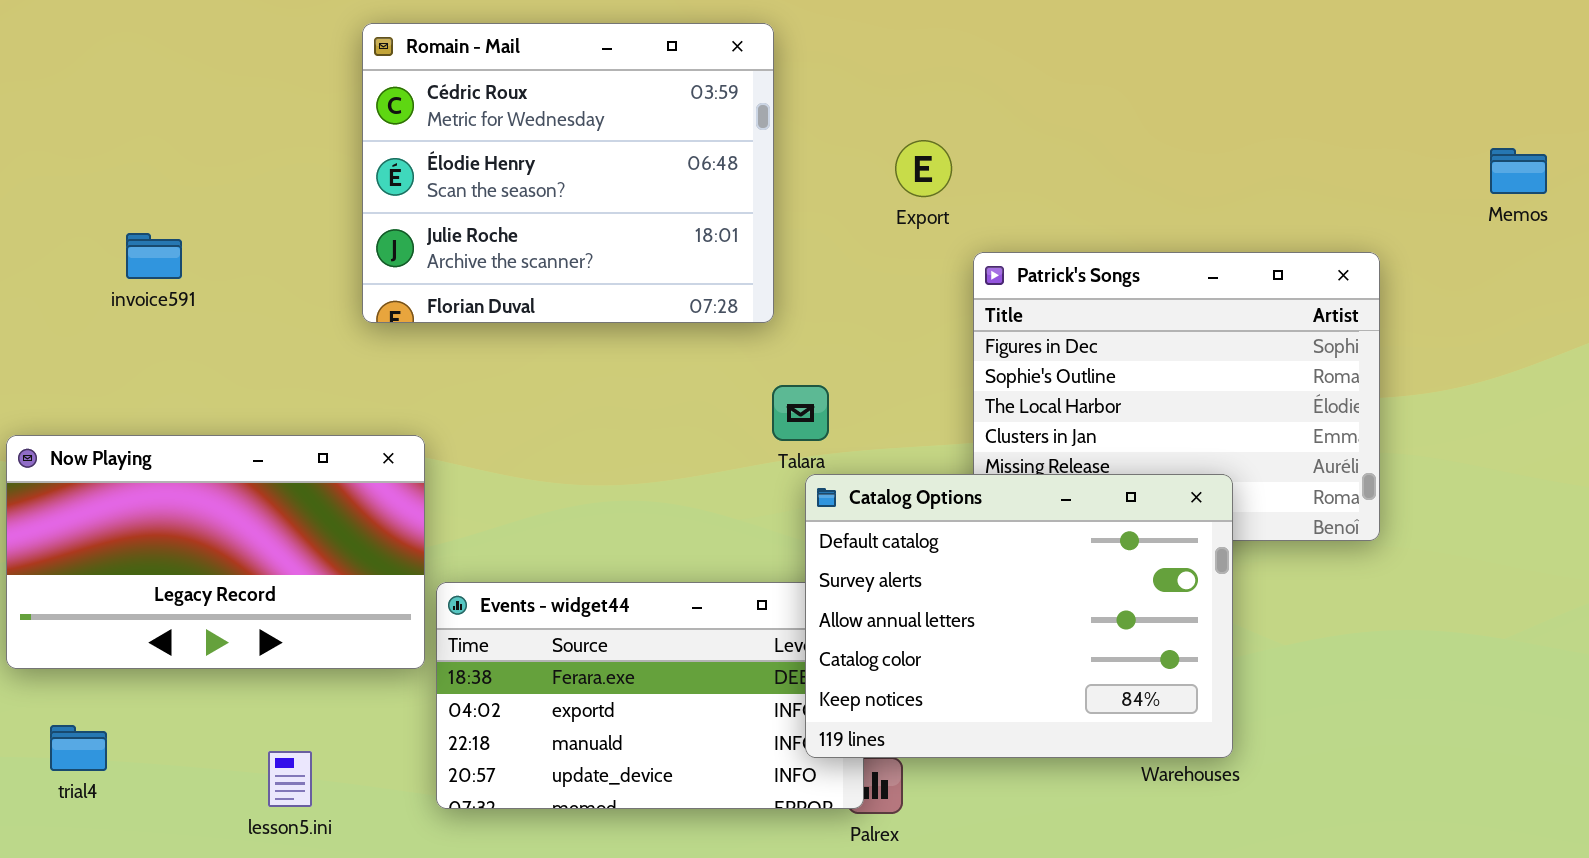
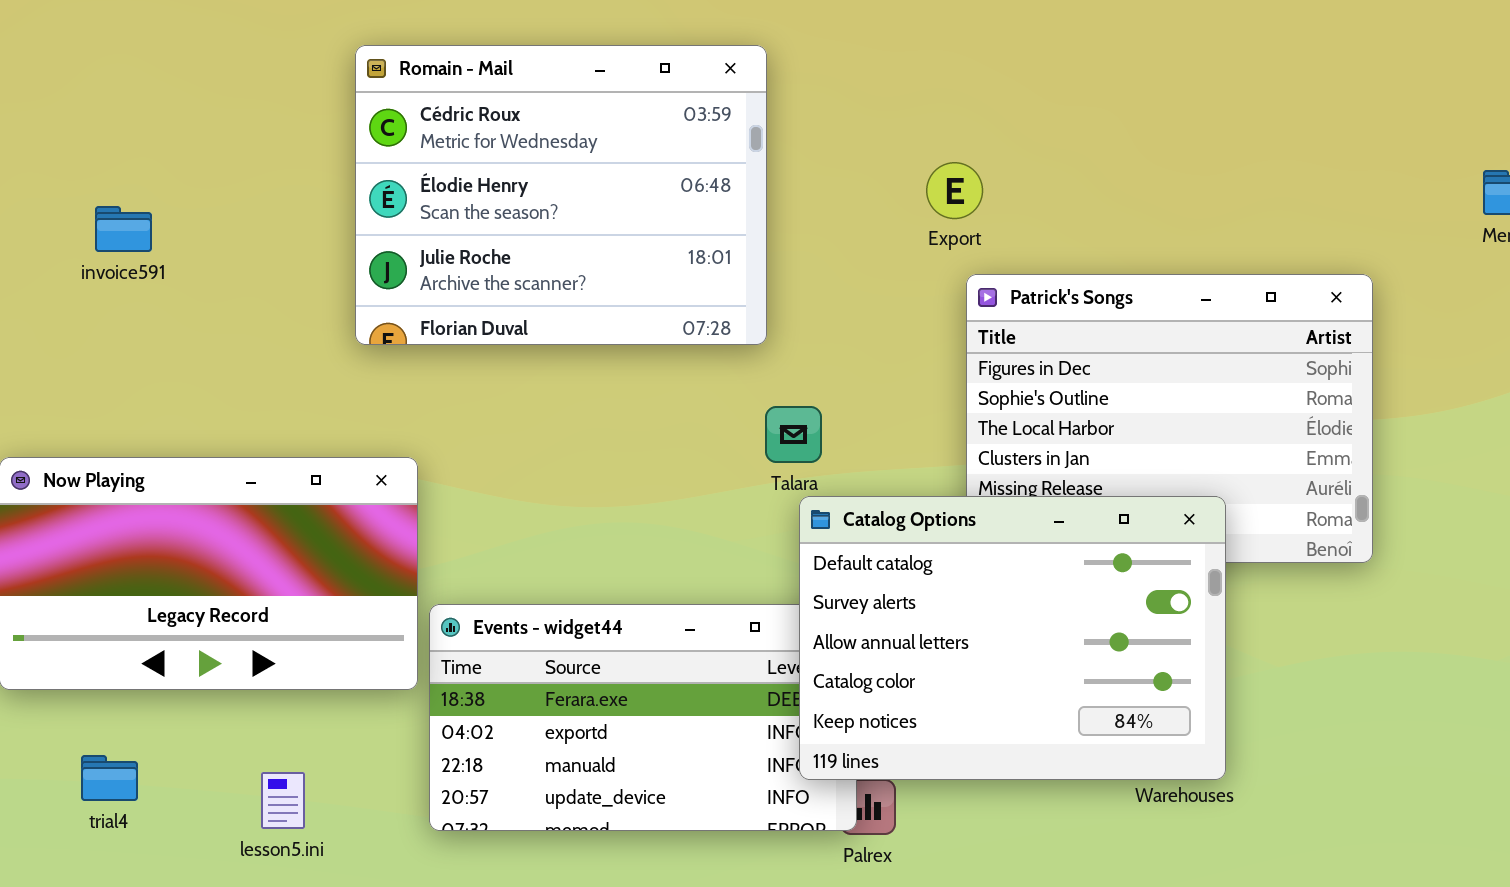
Export: [895,140,952,197] -> [926,162,983,219], moved
invoice591: [126,233,182,279] -> [95,206,152,252], moved
trial4: [50,725,107,771] -> [81,755,138,801], moved

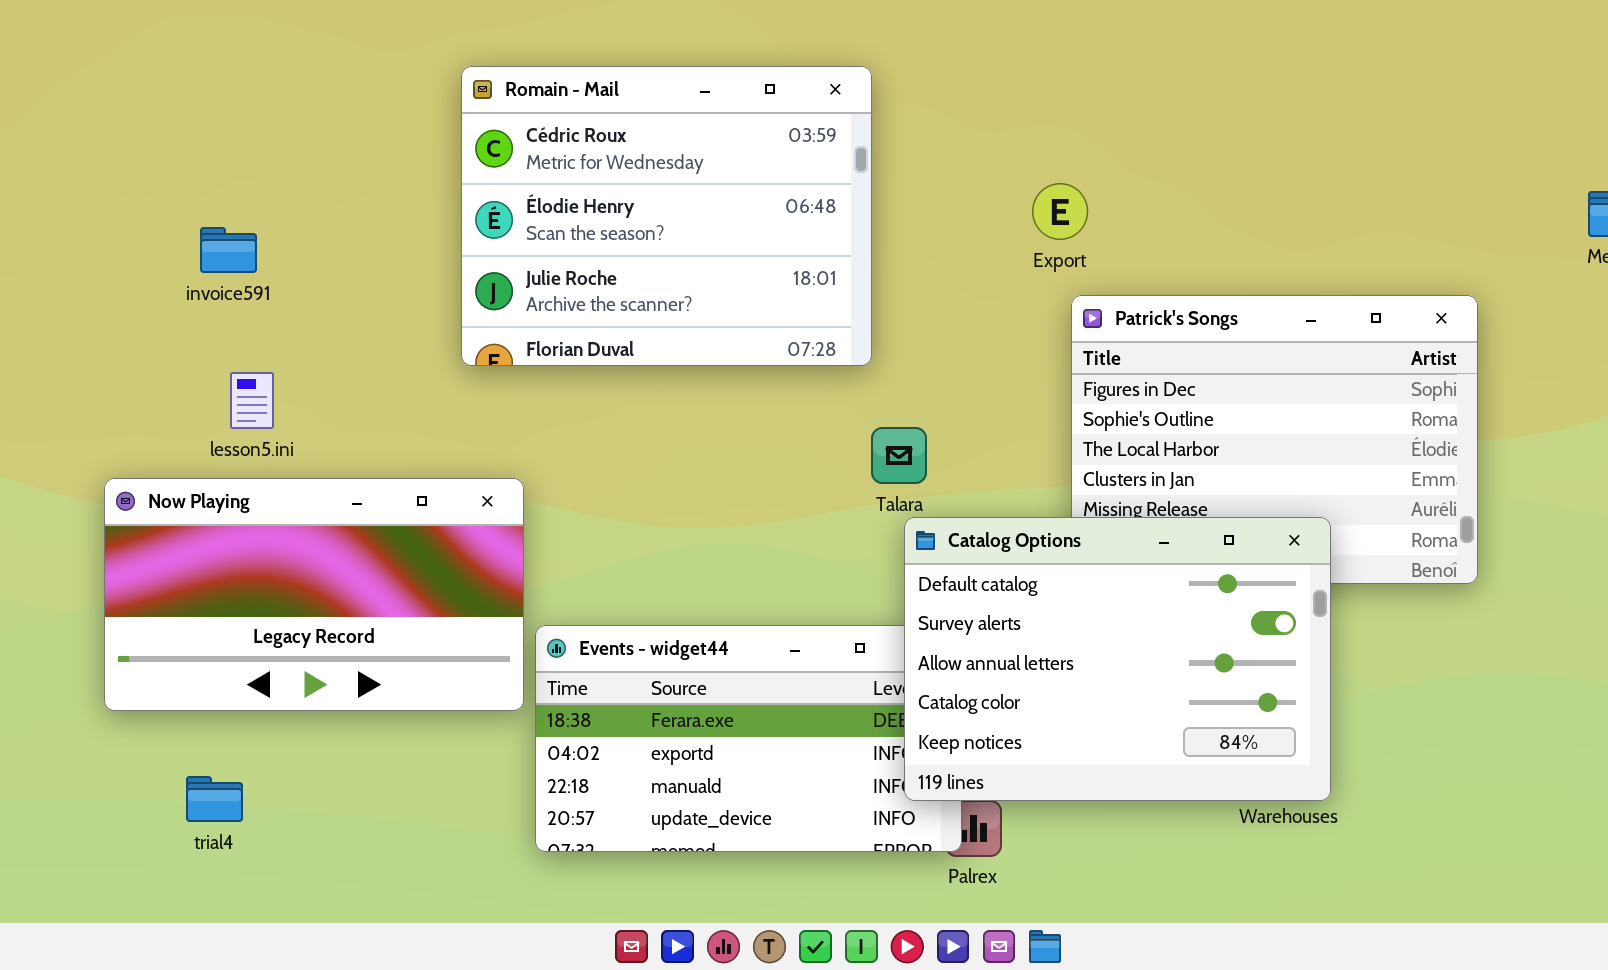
lesson5.ini: [261,772,305,829] -> [230,372,274,429], moved

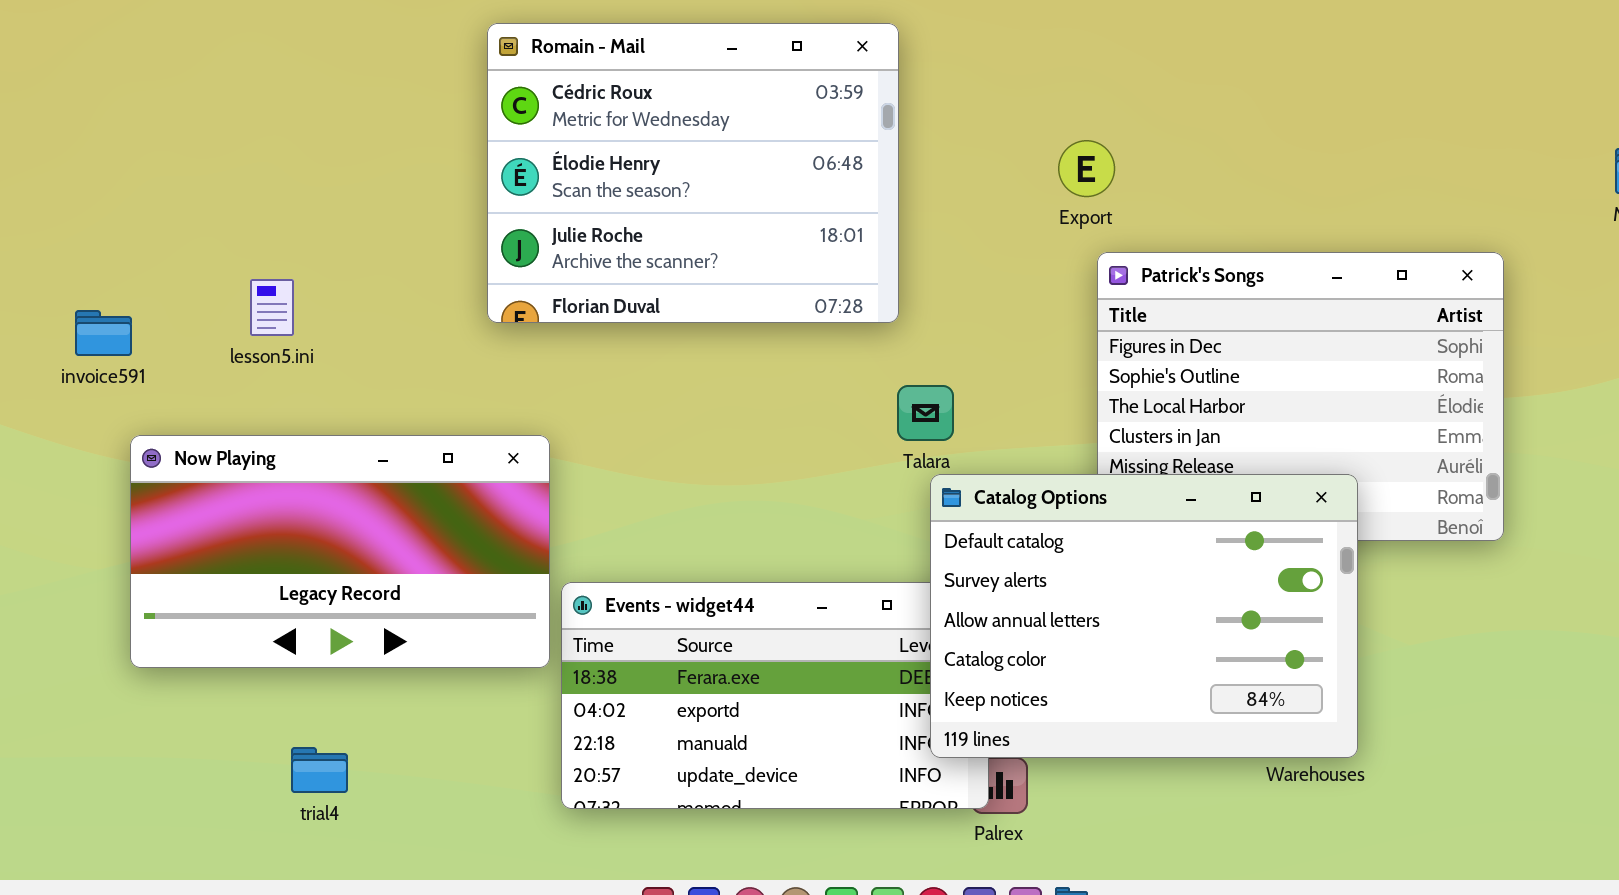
invoice591: [200,227,257,273] -> [75,310,132,356], moved
lesson5.ini: [230,372,274,429] -> [250,279,294,336], moved
trial4: [186,776,243,822] -> [291,747,348,793], moved

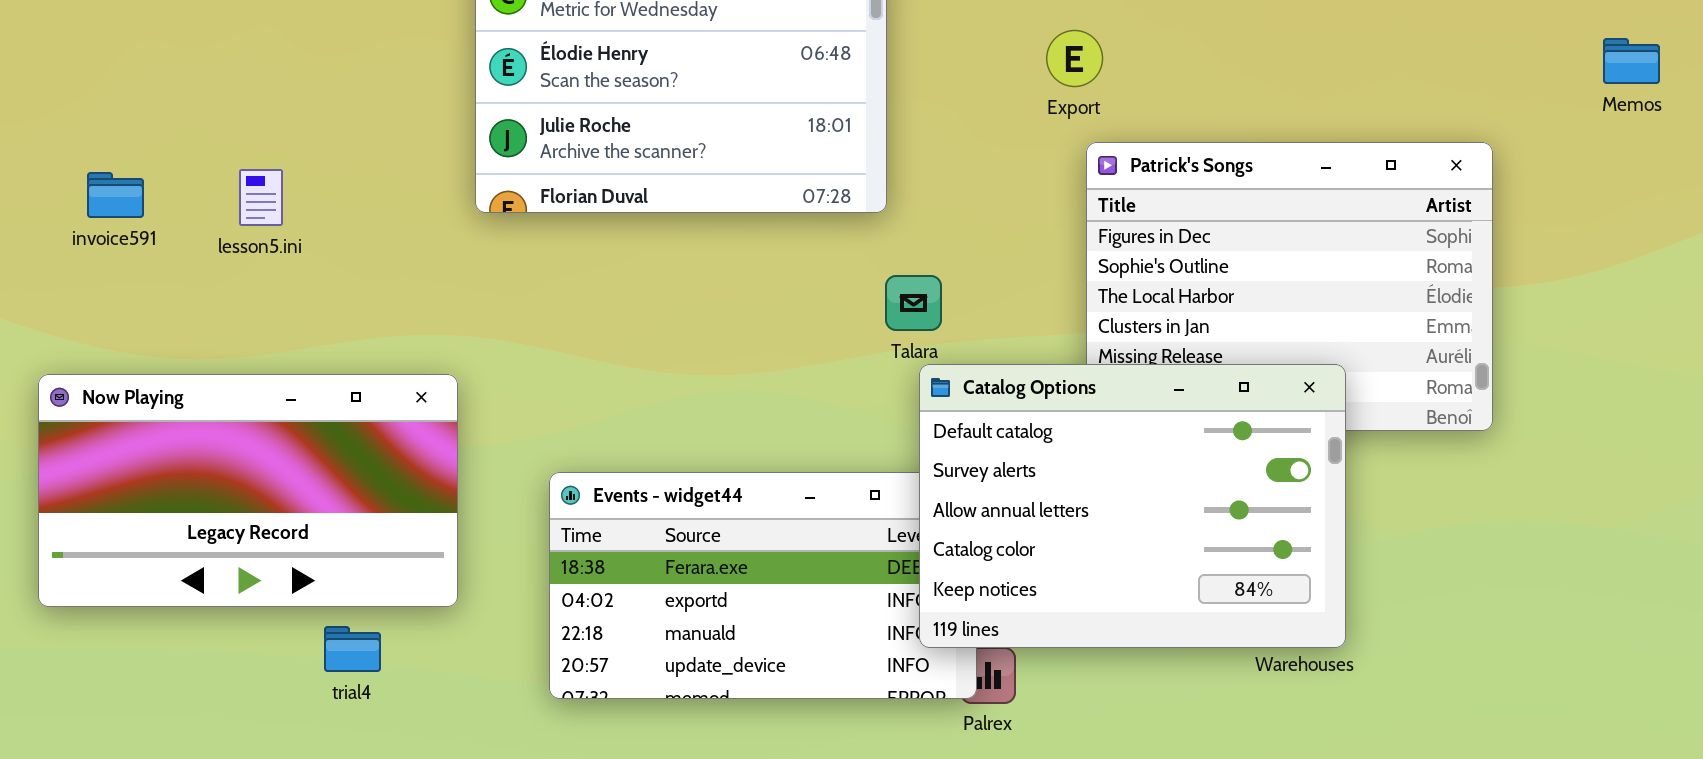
invoice591: [75,310,132,356] -> [87,172,144,218], moved
Now Playing: [130,435,550,668] -> [38,374,458,607], moved
trial4: [291,747,348,793] -> [324,626,381,672], moved

